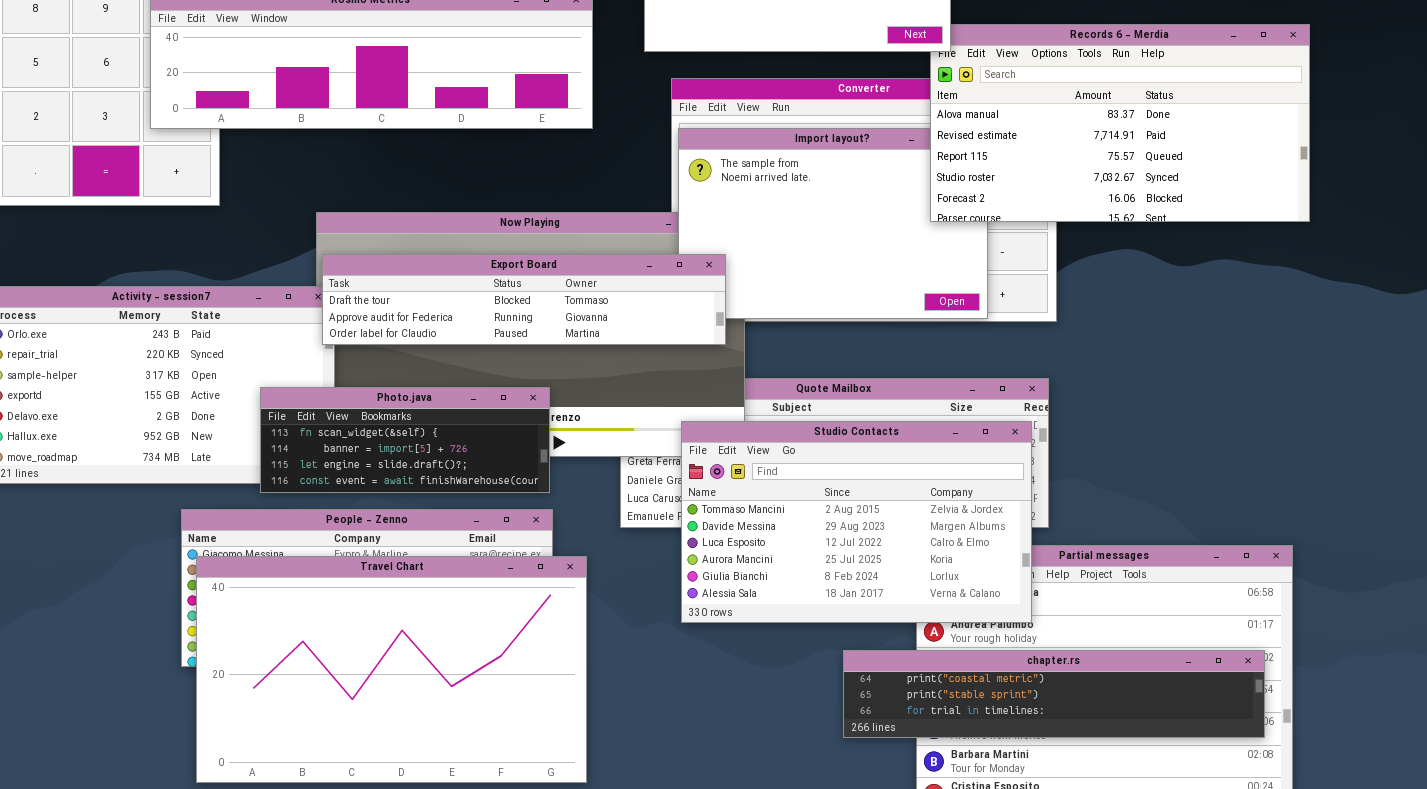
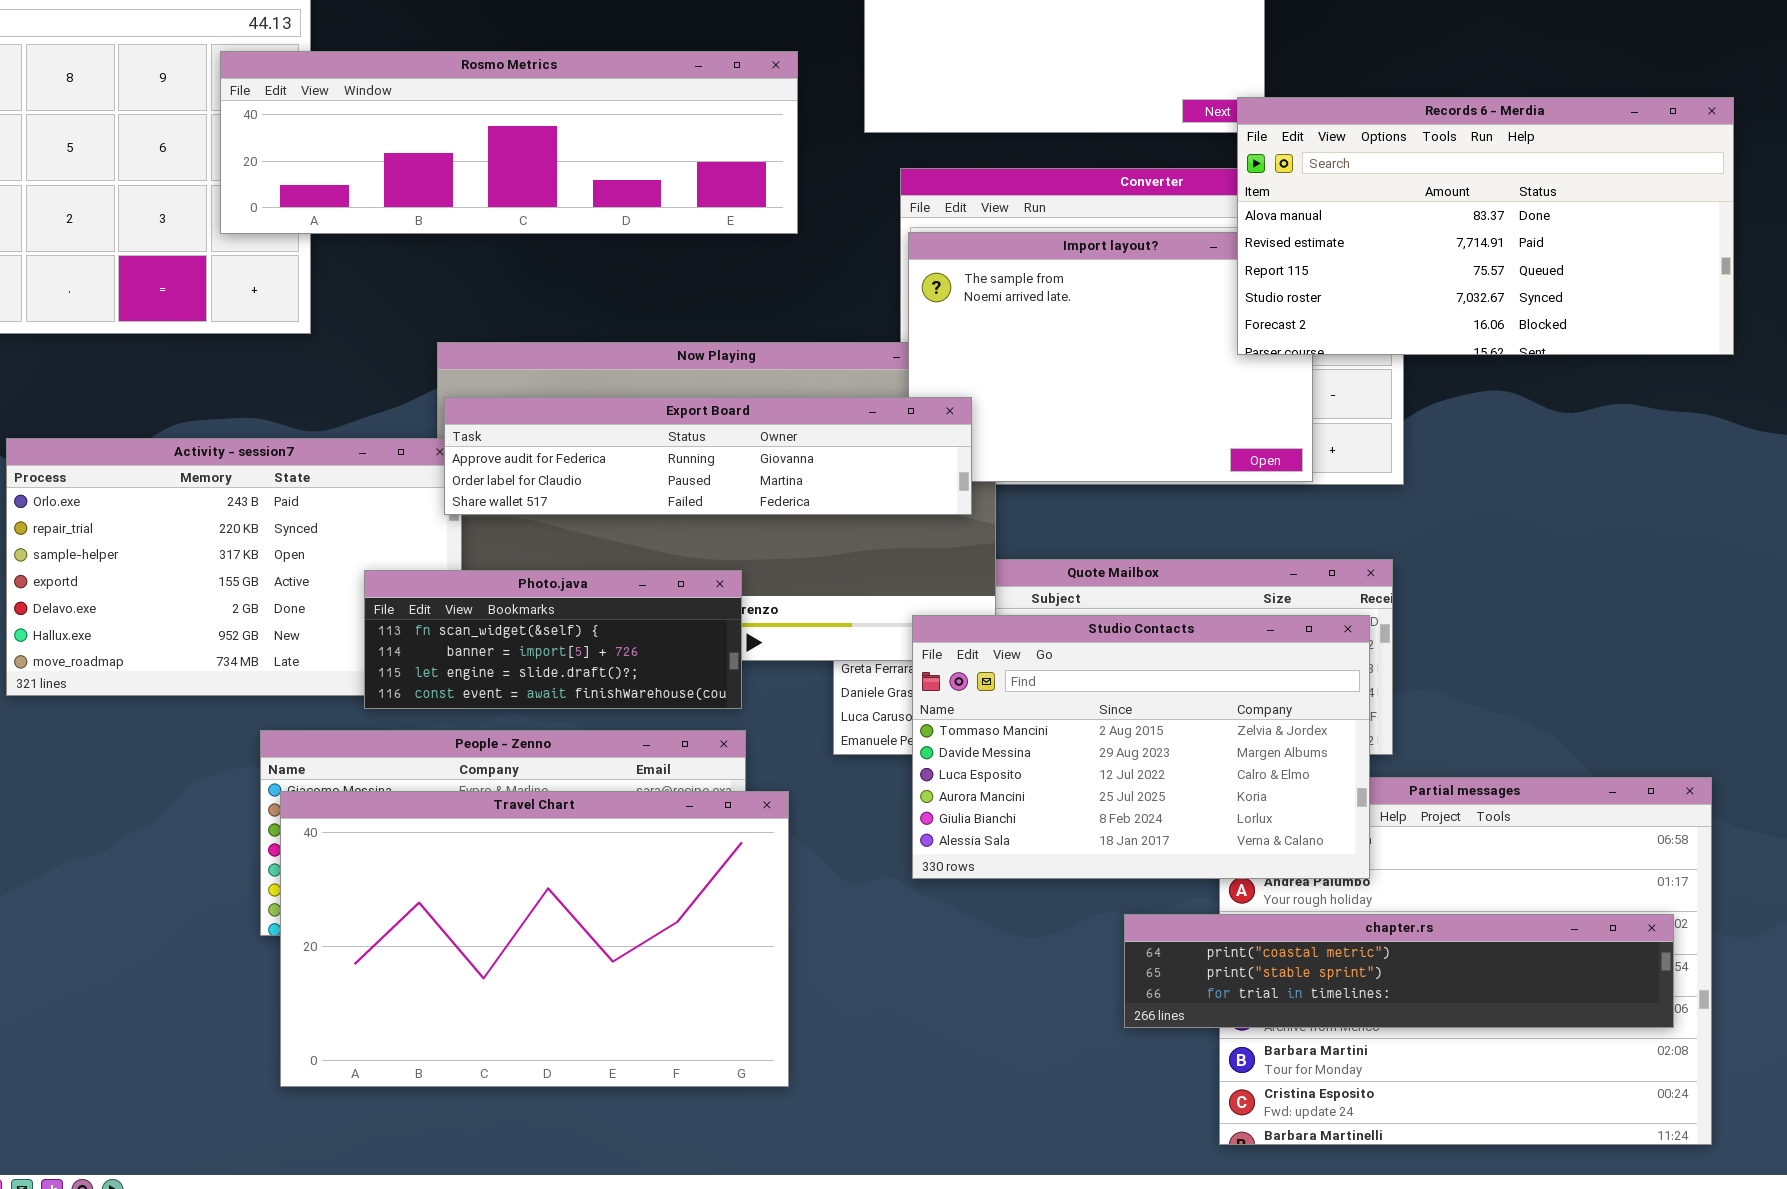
Records 6 - Merdia: [930,24,1310,222] -> [1237,97,1734,355], raised
Export Board: [322,254,726,345] -> [444,397,972,515], scrolled down 1 row

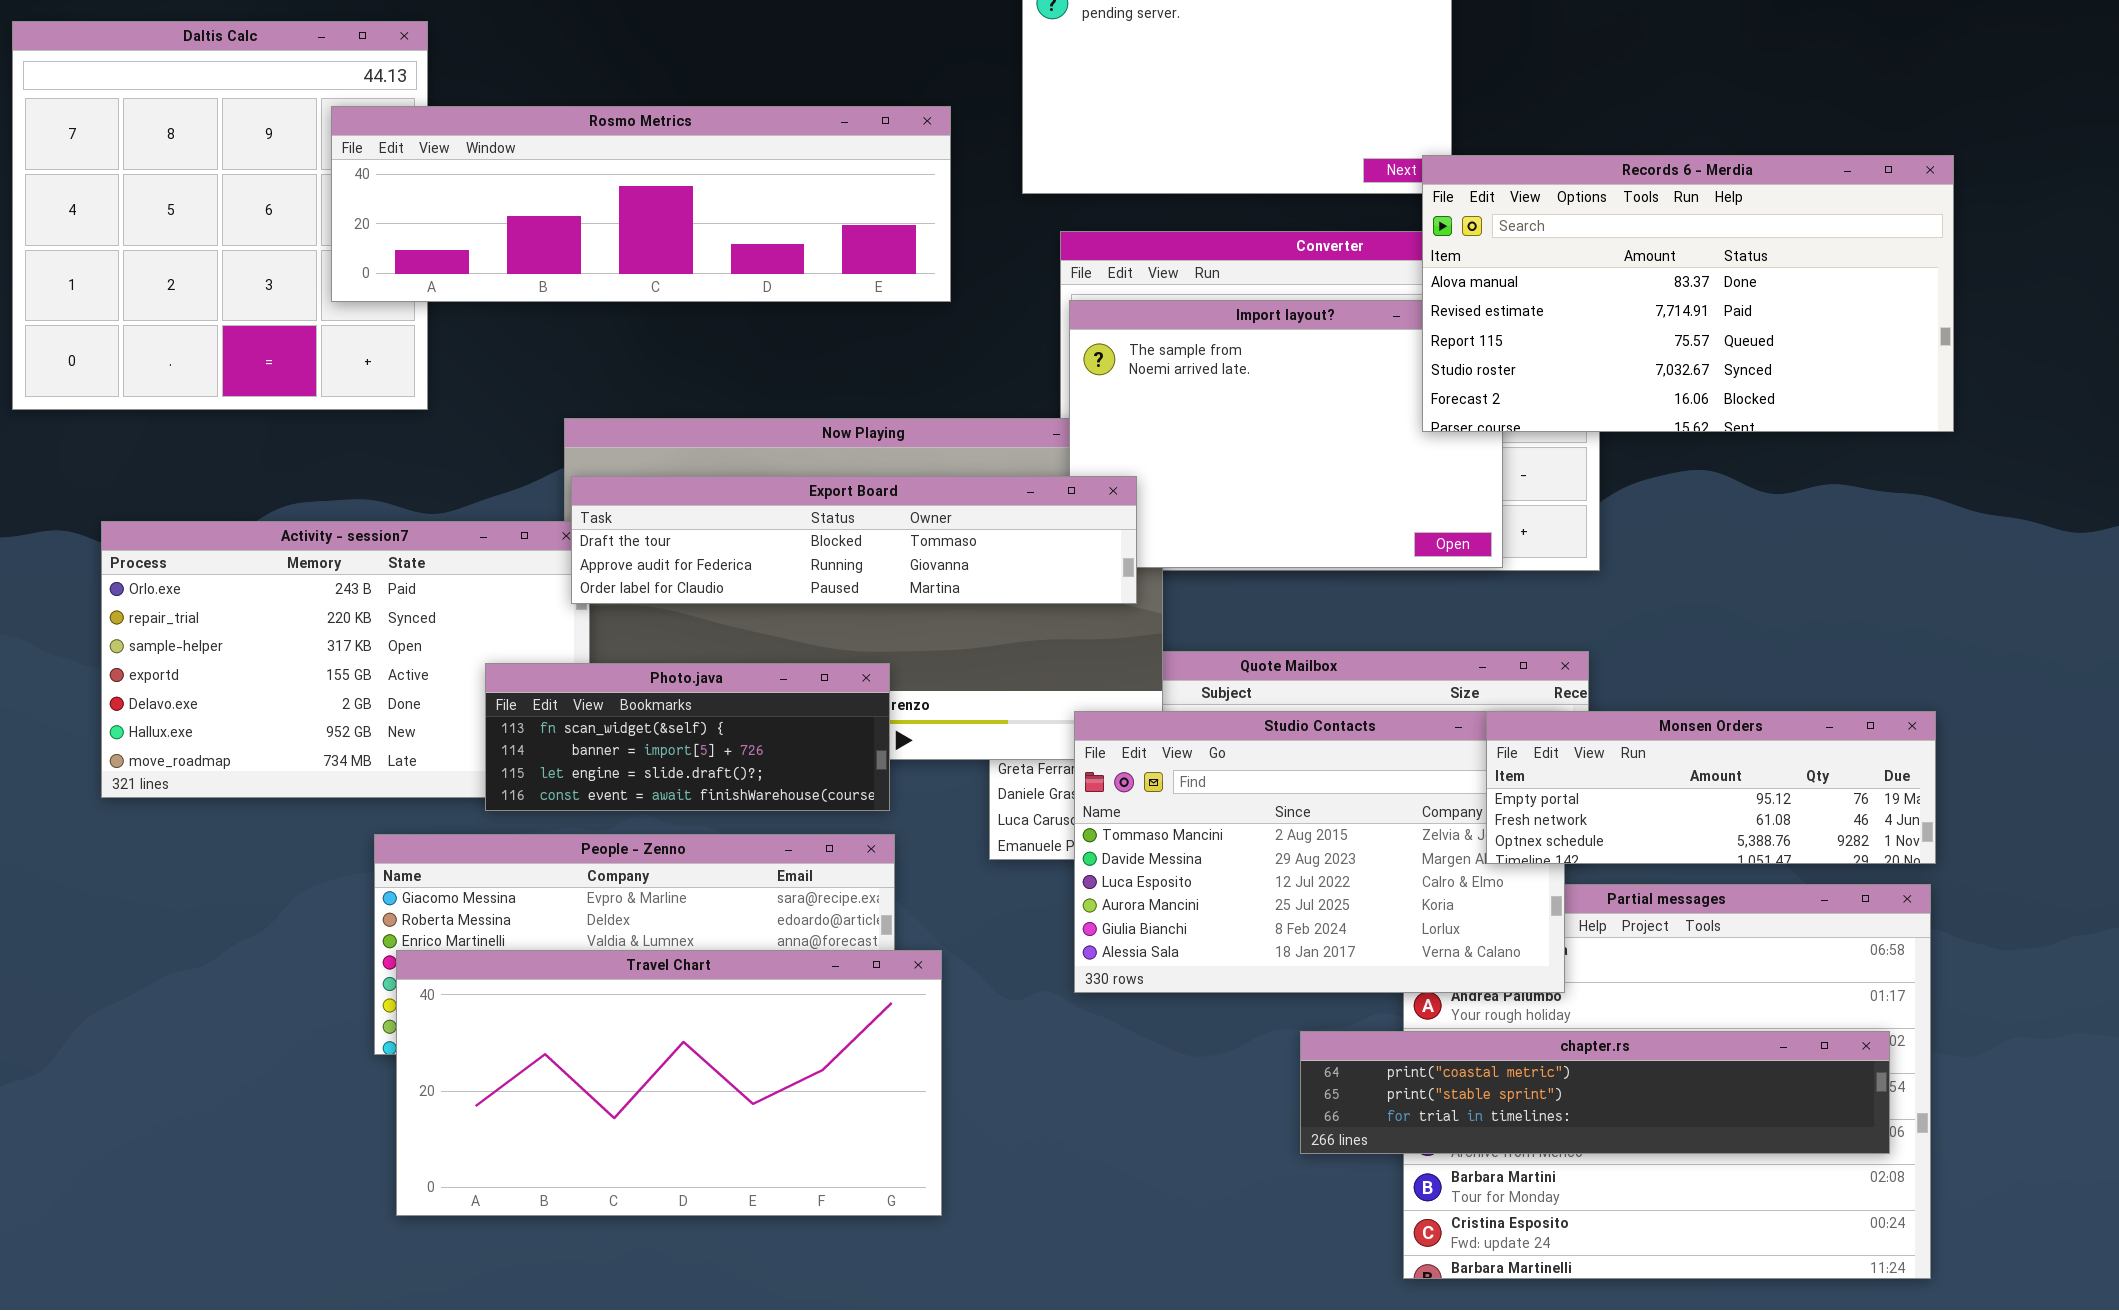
Export Board: [444,397,972,515] -> [571,476,1137,604], scrolled up 1 row
Monsen Orders: none -> [1486,711,1936,864], opened
Travel Chart: [280,791,789,1087] -> [396,950,942,1216], resized

